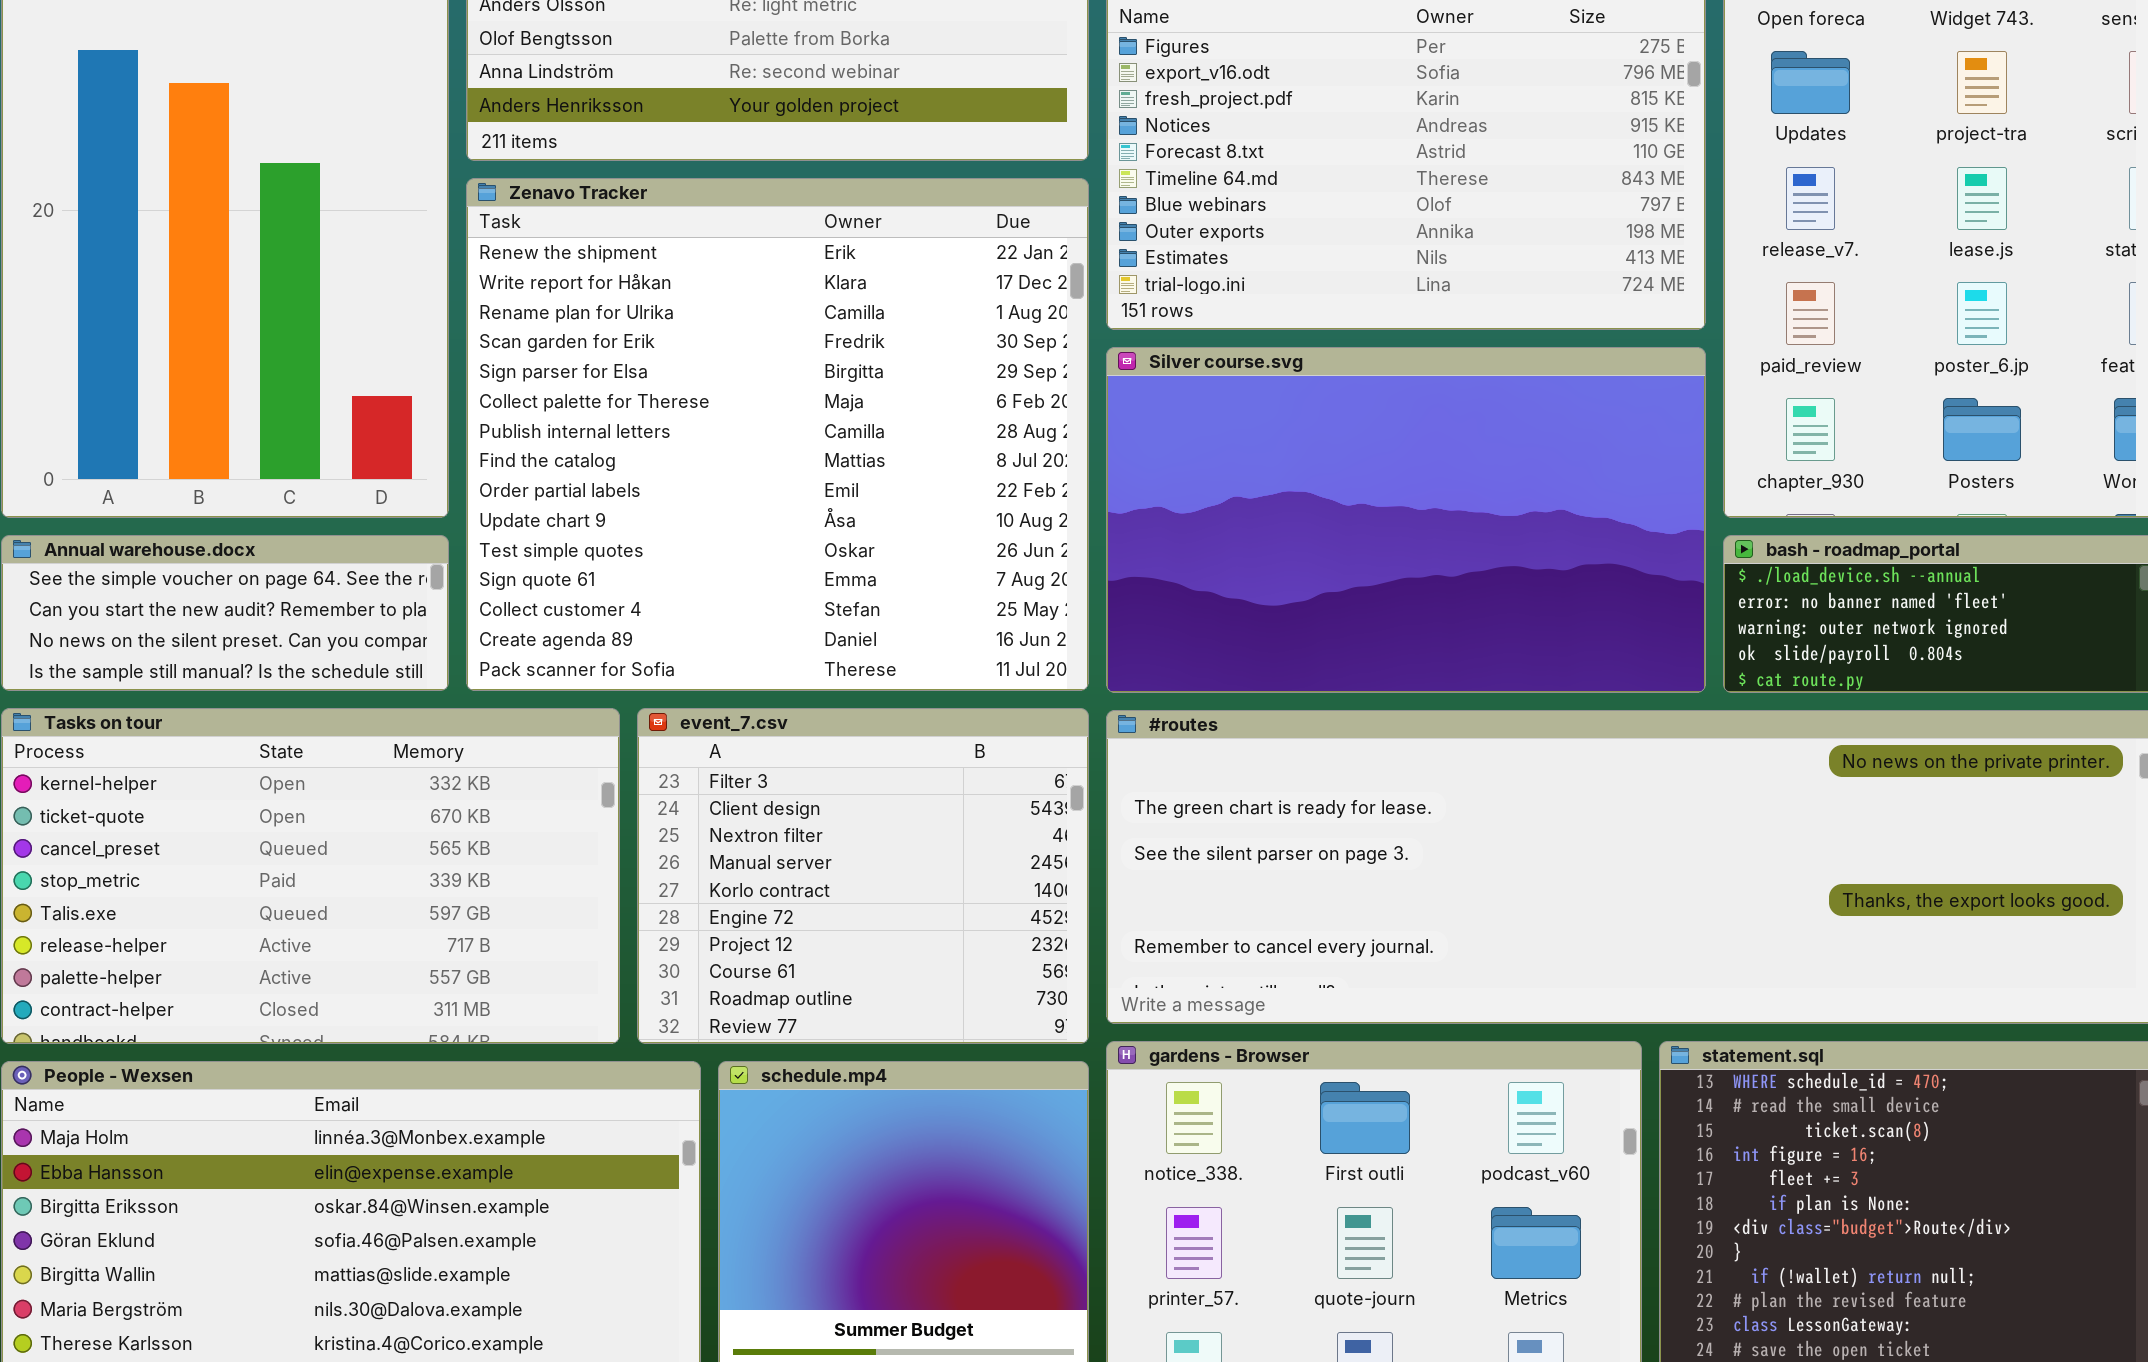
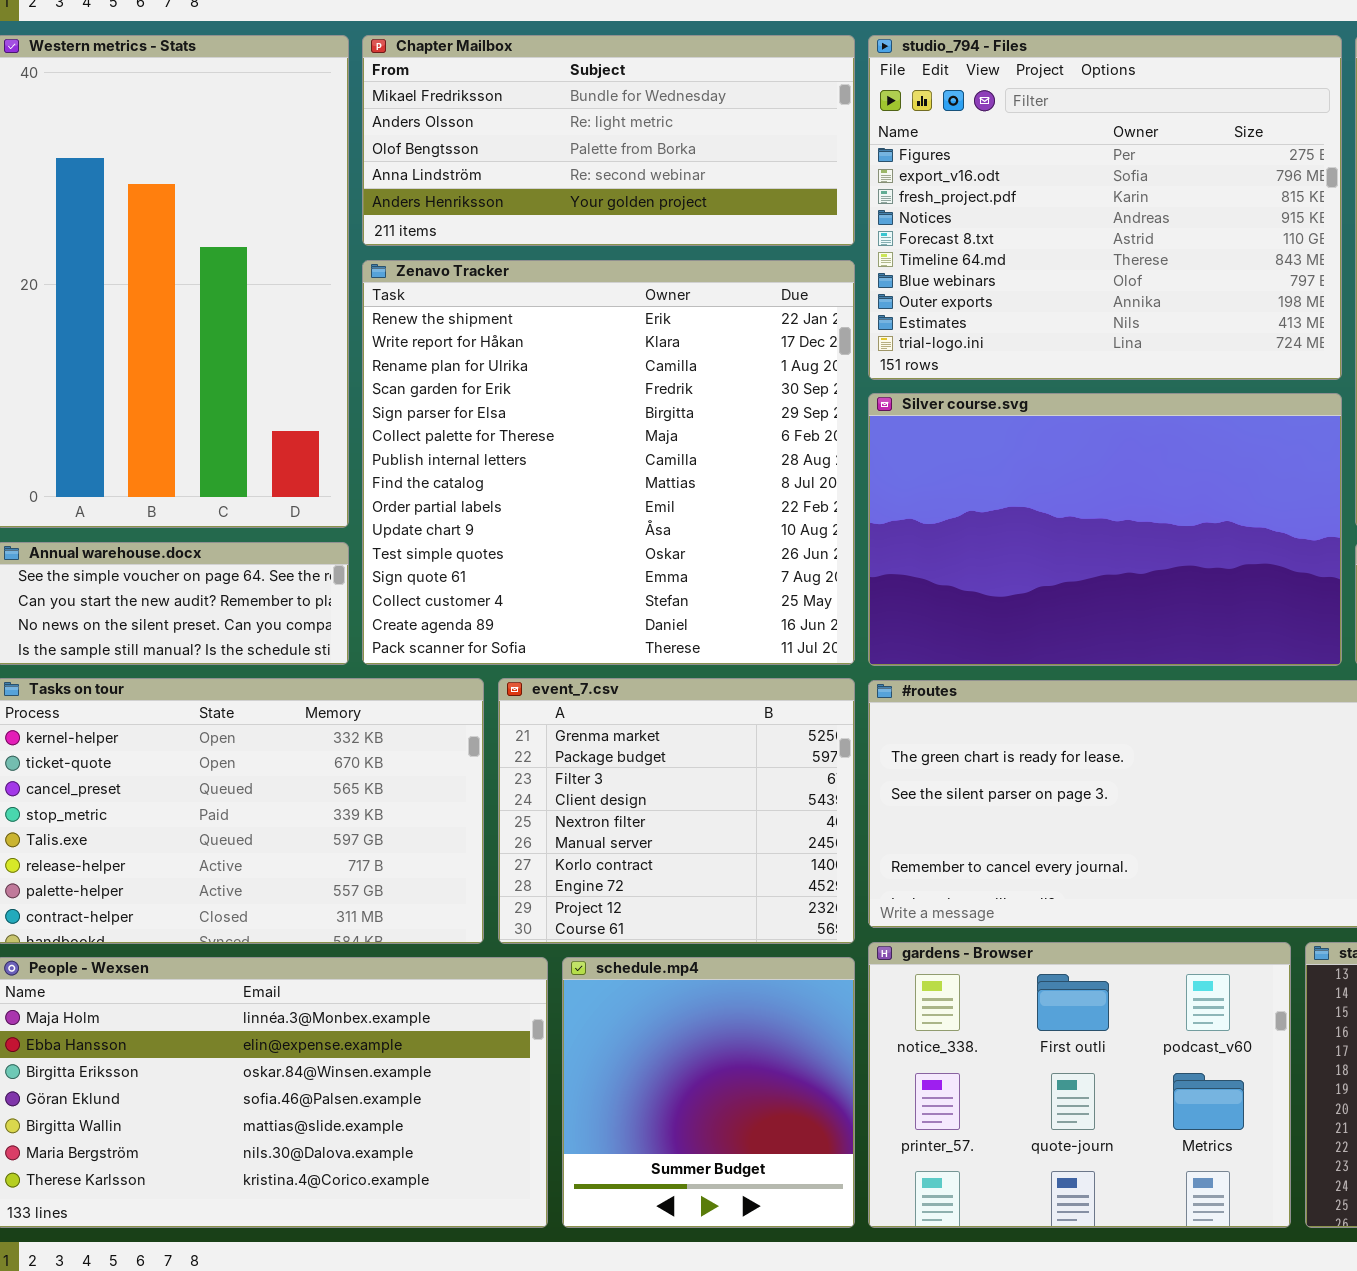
event_7.csv: [637,708,1089,1044] -> [498,678,855,944], scrolled up 2 rows

